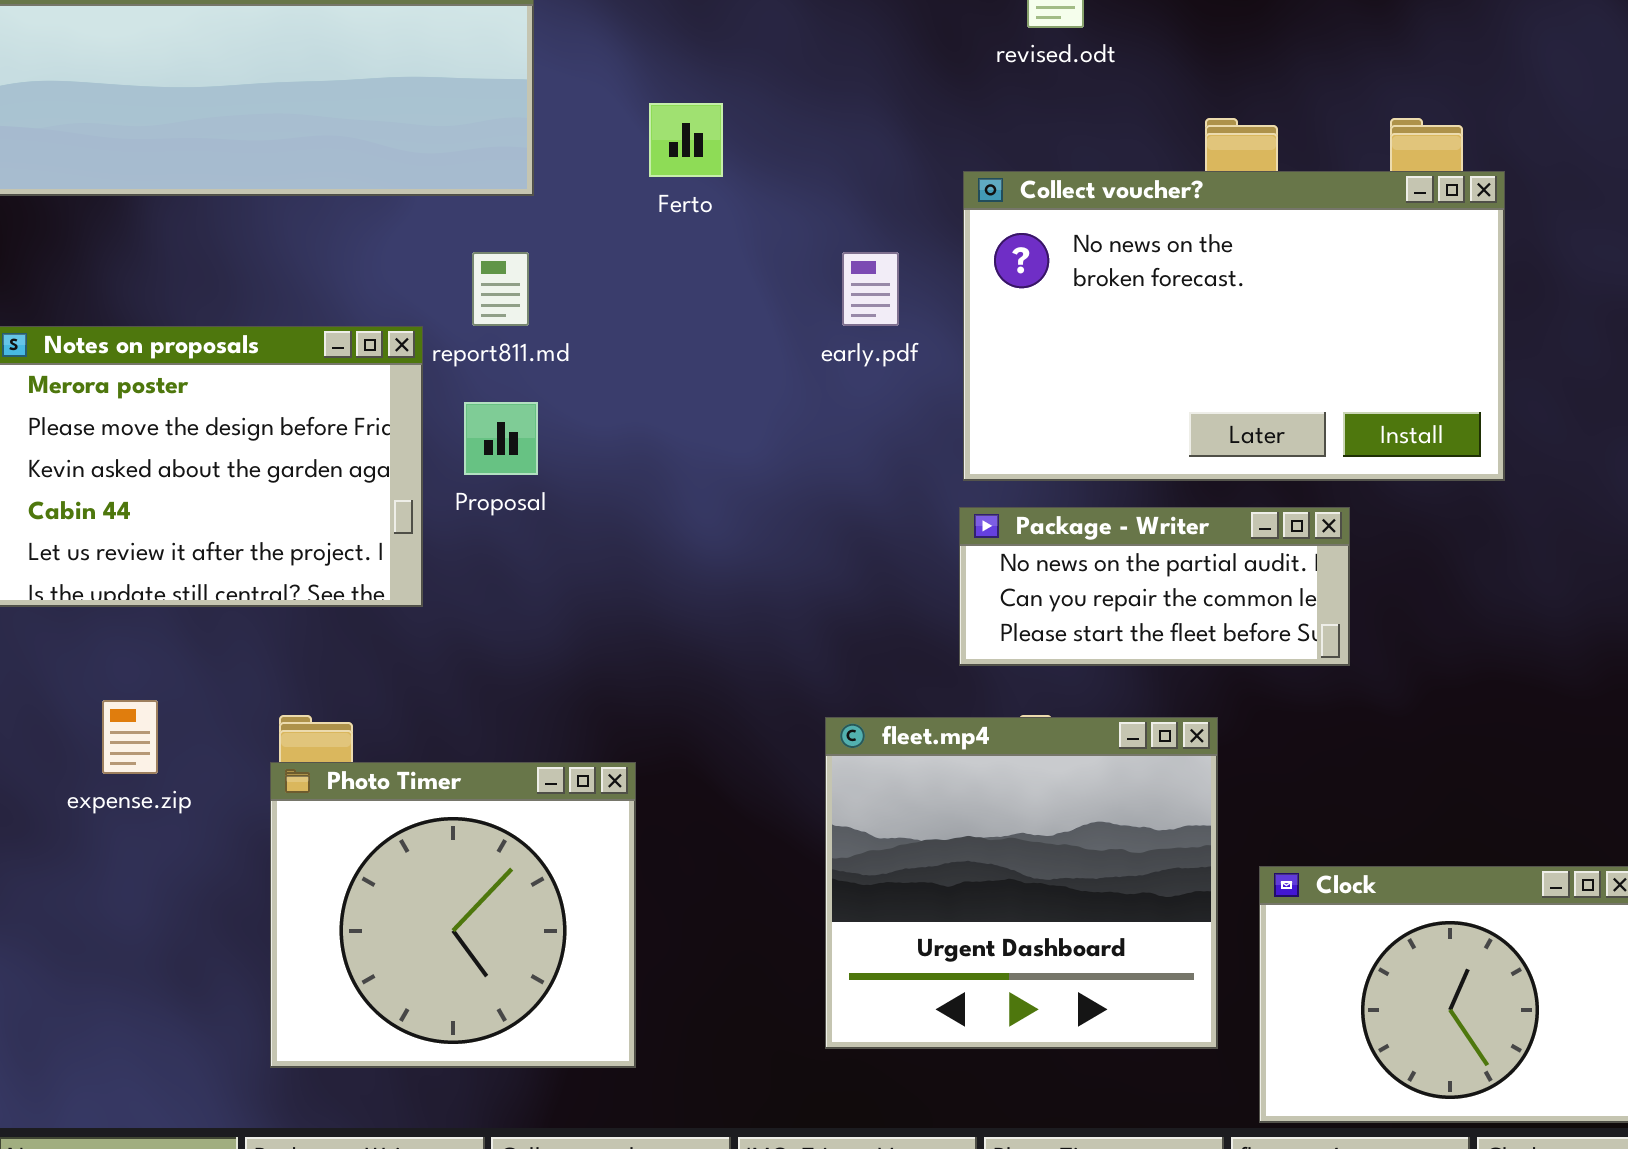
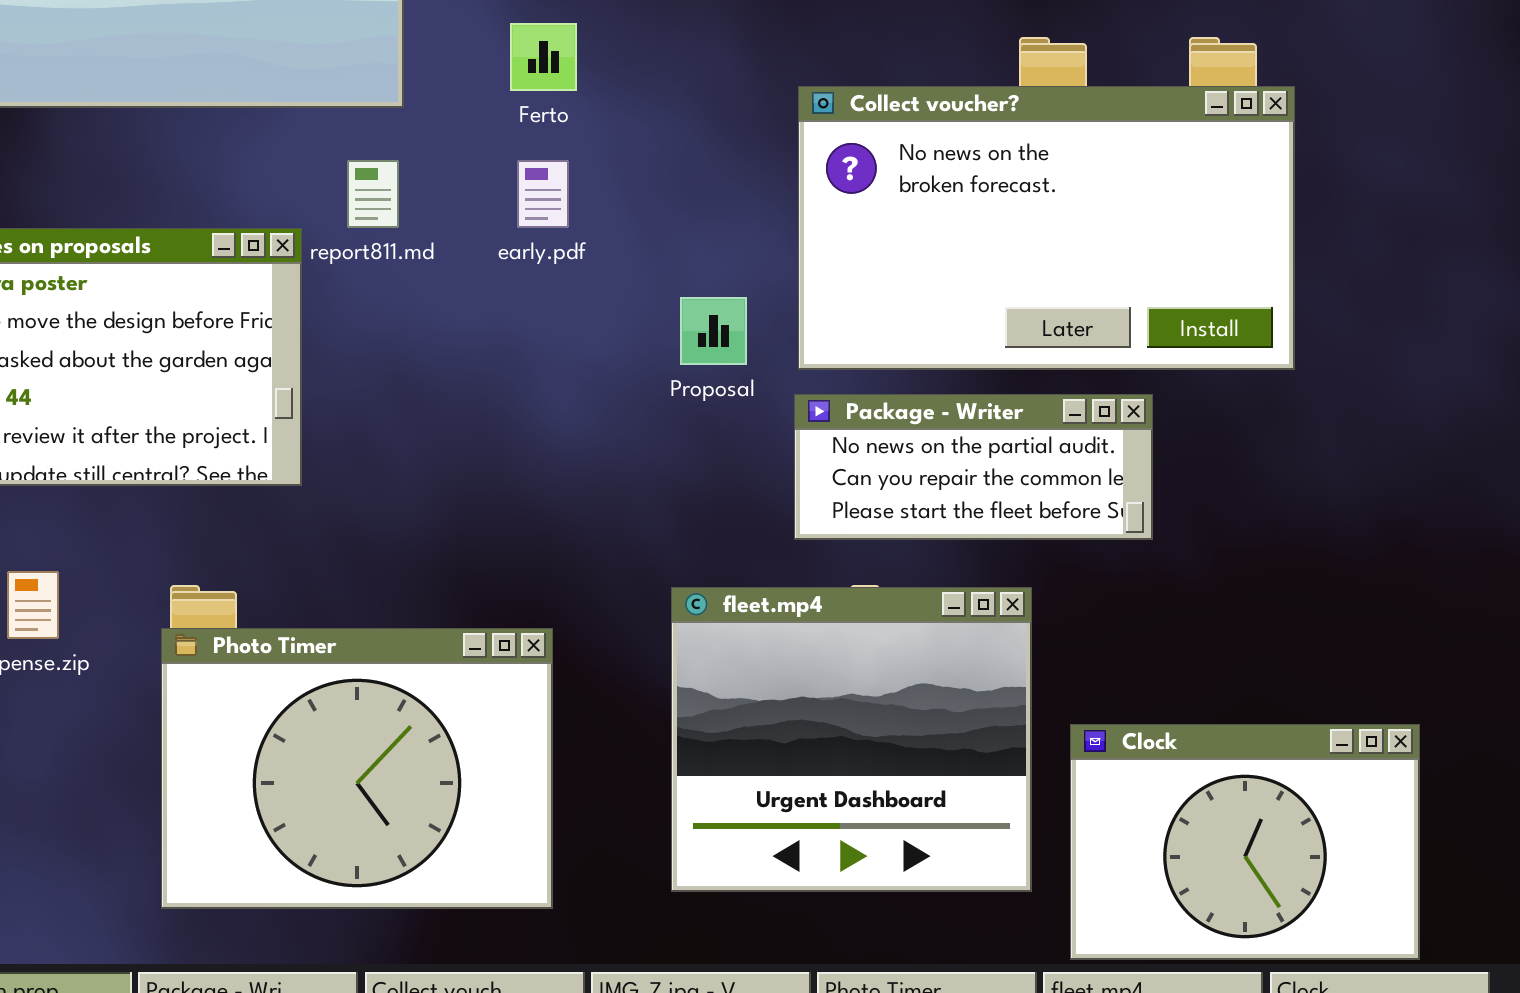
early.pdf: [842,252,899,326] -> [517,160,569,228], moved
Proposal: [464,402,538,475] -> [680,297,747,365], moved
Photo Timer: [270,762,636,1068] -> [161,628,553,909], resized

